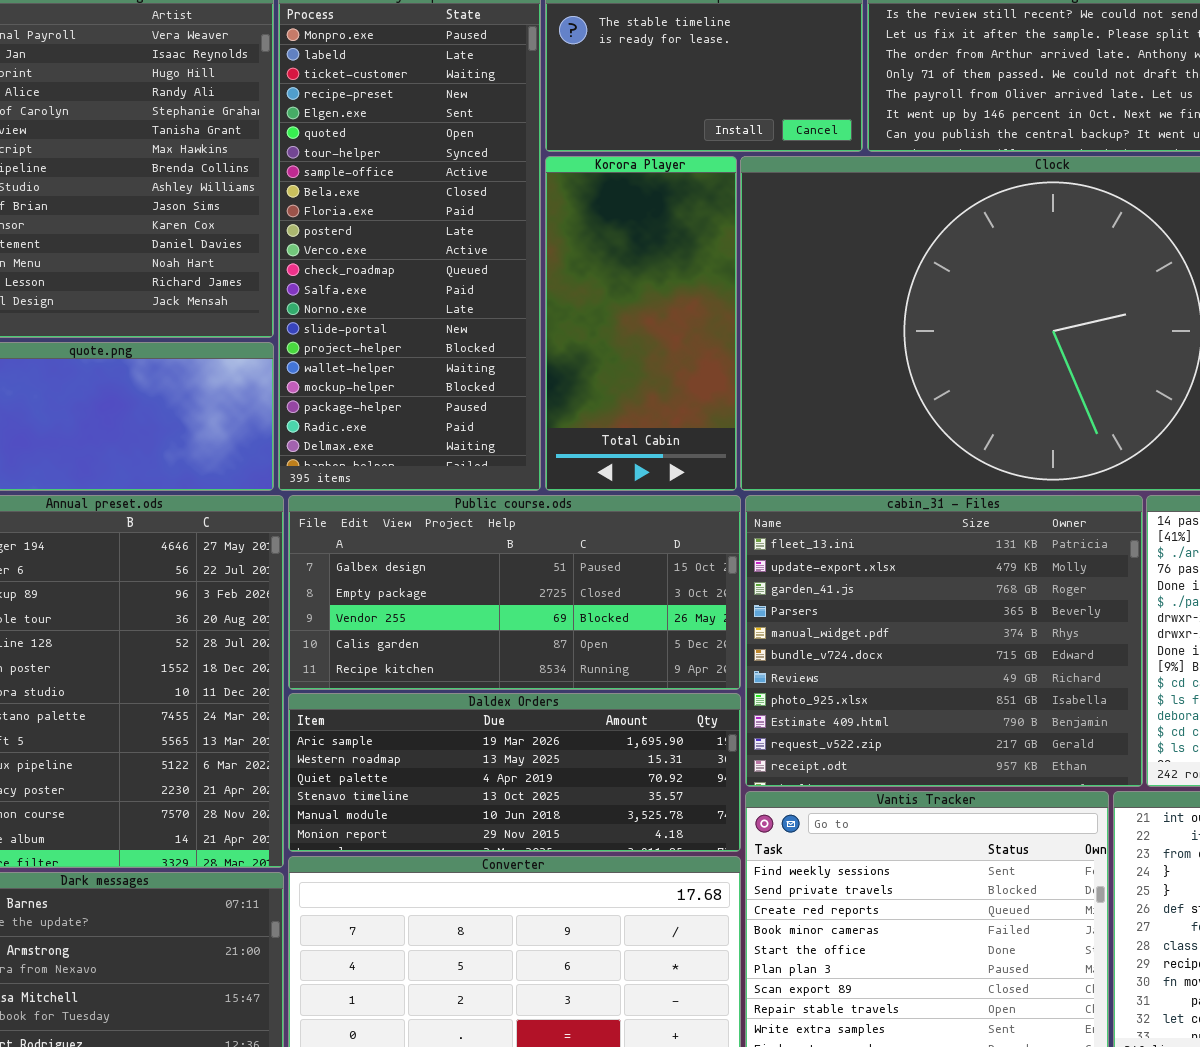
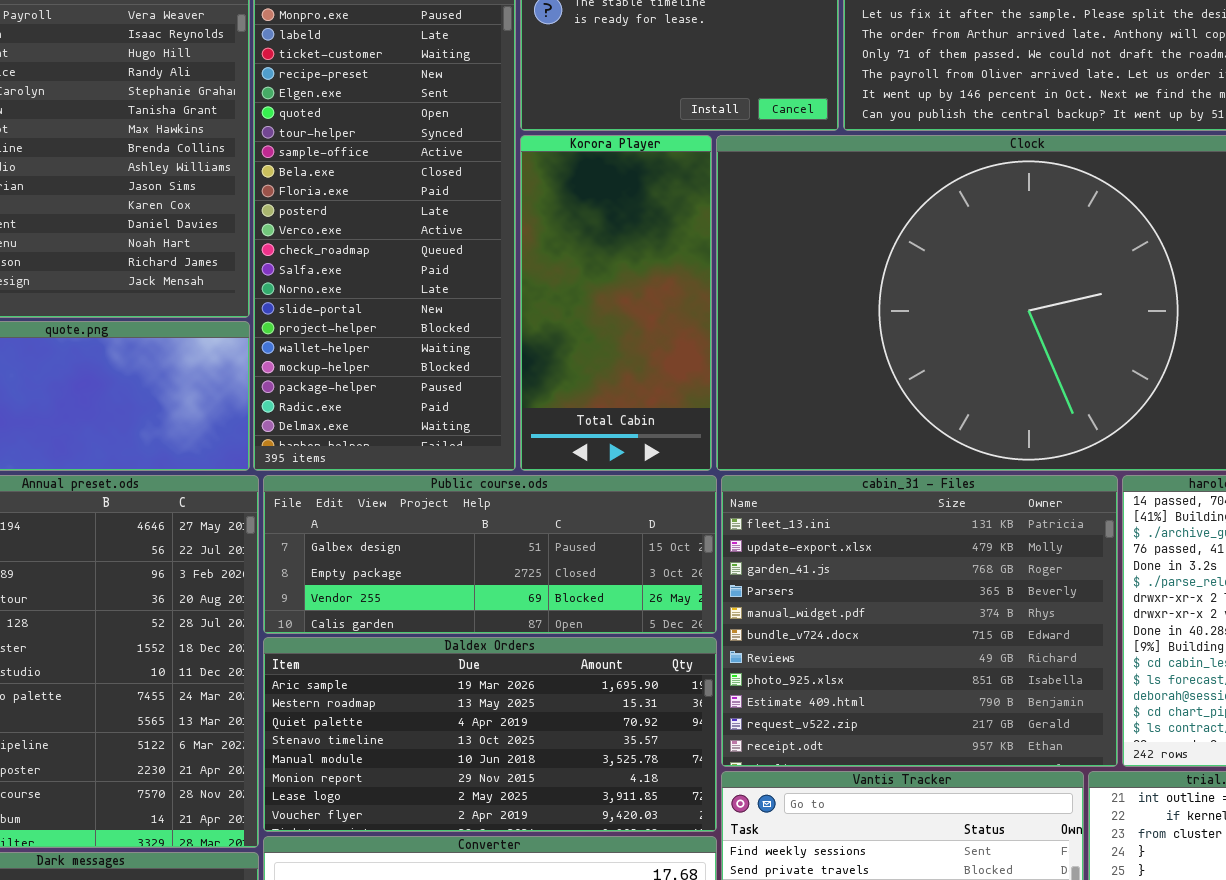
Public course.ods: [288,495,741,690] -> [263,475,717,634], resized
Daldex Orders: [288,693,741,852] -> [263,637,717,832], resized

